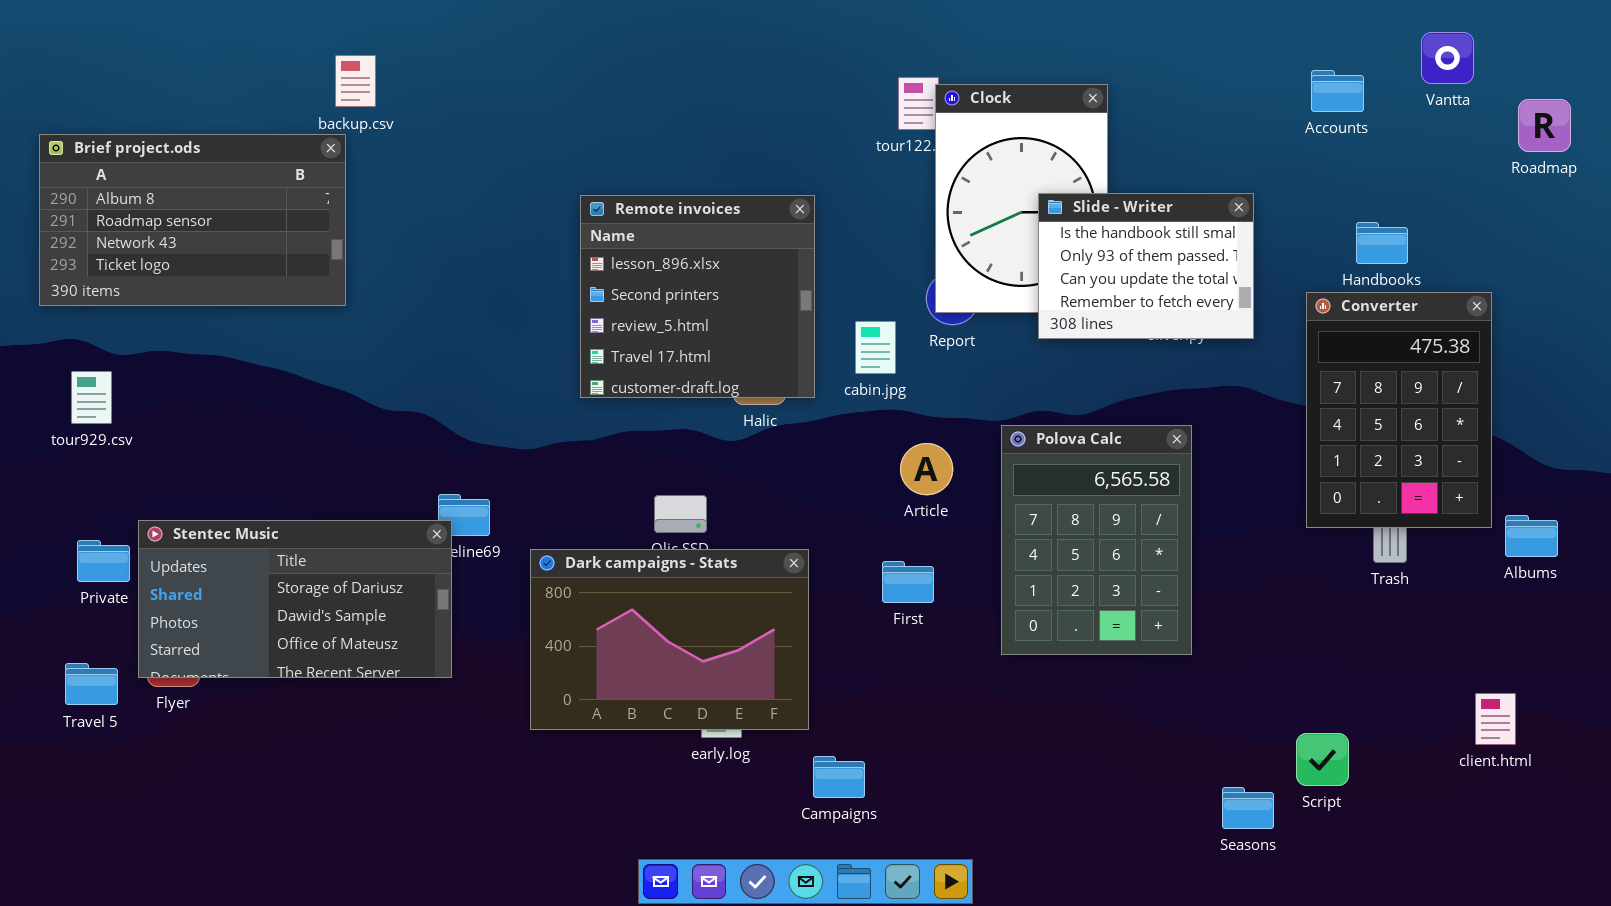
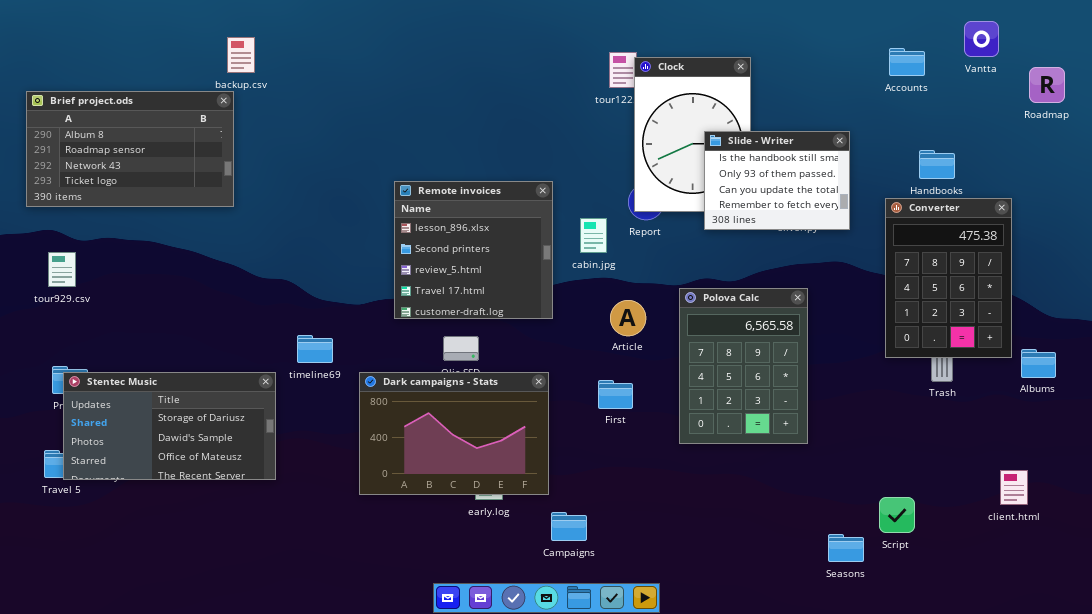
Remote invoices: [580,195,815,398] -> [394,181,553,319], moved
Stentec Music: [138,520,452,678] -> [63,372,276,480], moved

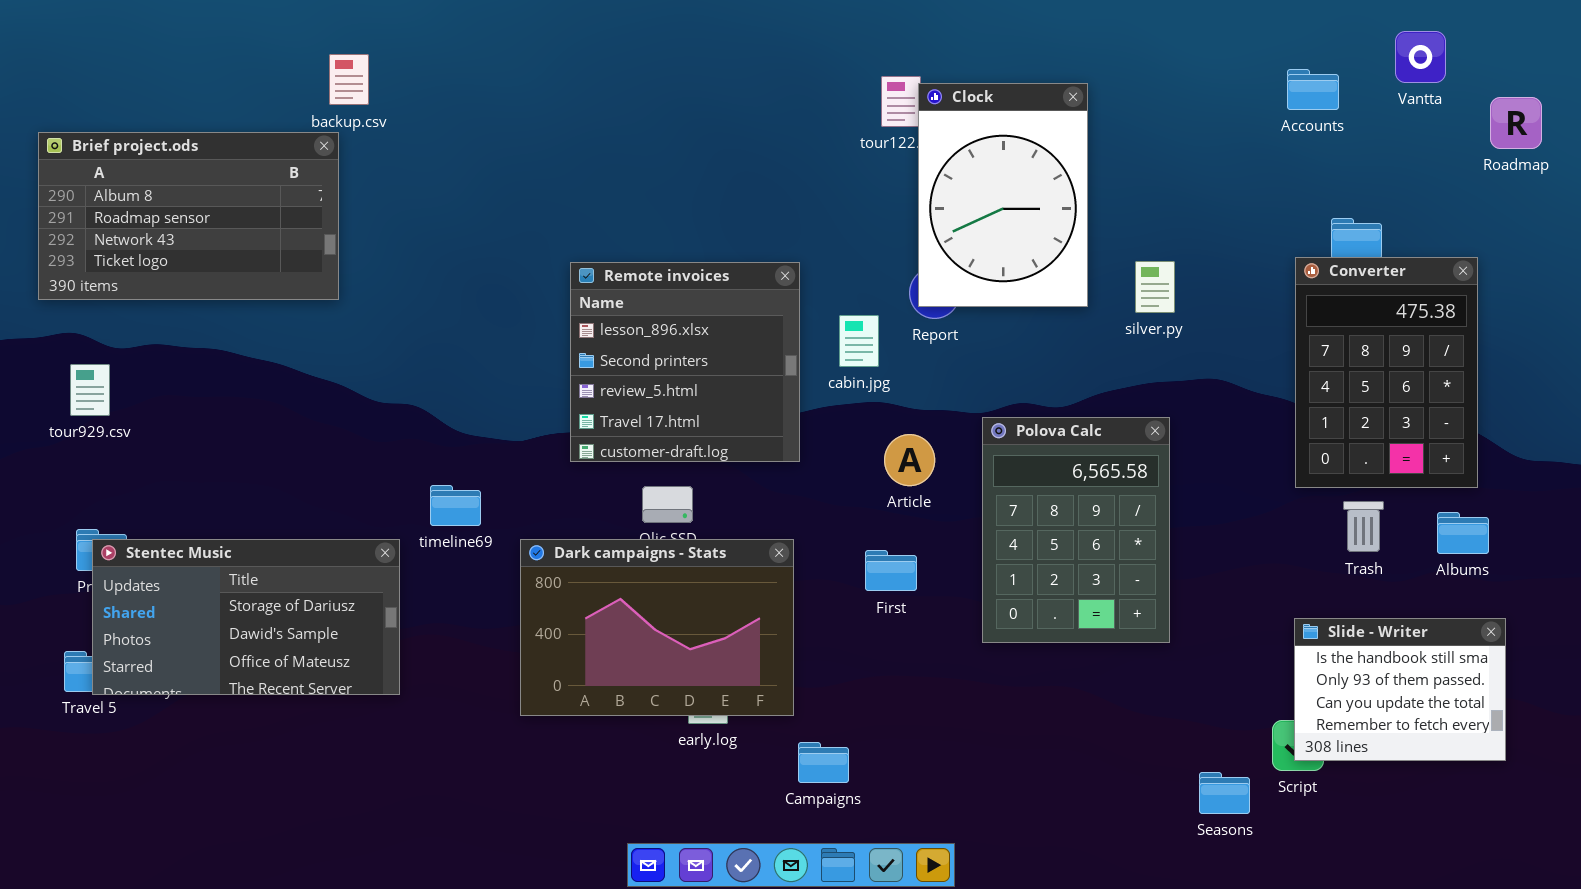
Slide - Writer: [704,131,850,230] -> [1294,618,1506,761], moved
Converter: [885,198,1012,358] -> [1295,257,1478,488], moved
Albums: [1021,349,1056,378] -> [1437,512,1489,554], moved

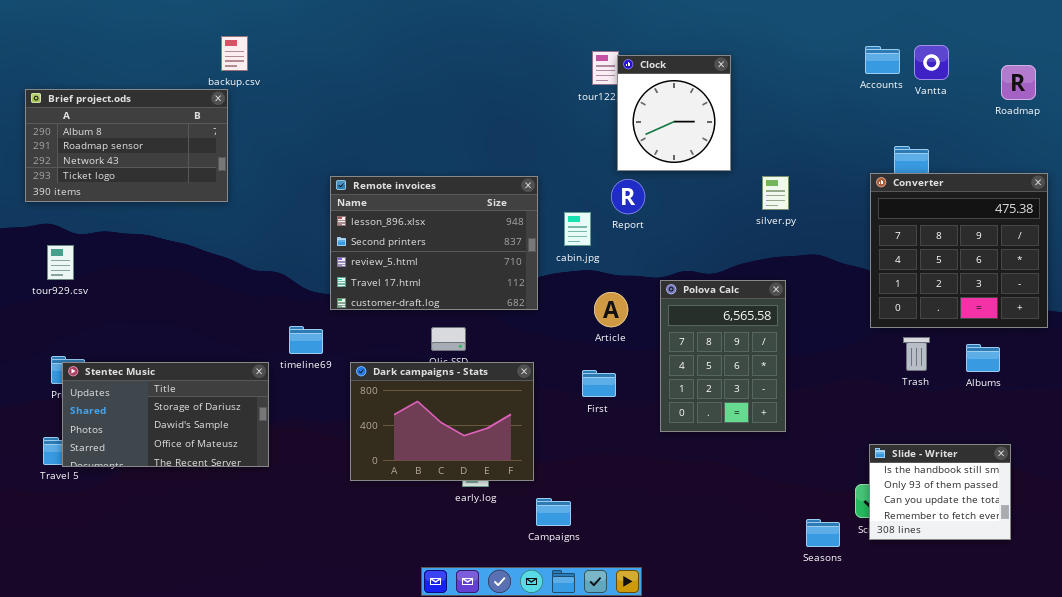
Vantta: [1395,31,1446,83] -> [914,45,949,80], moved
Clock: [918,83,1088,307] -> [617,55,731,171], resized
Converter: [1295,257,1478,488] -> [870,173,1048,328], resized
Remote invoices: [570,262,800,462] -> [330,176,538,310], resized
Slide - Writer: [1294,618,1506,761] -> [869,444,1011,540], moved

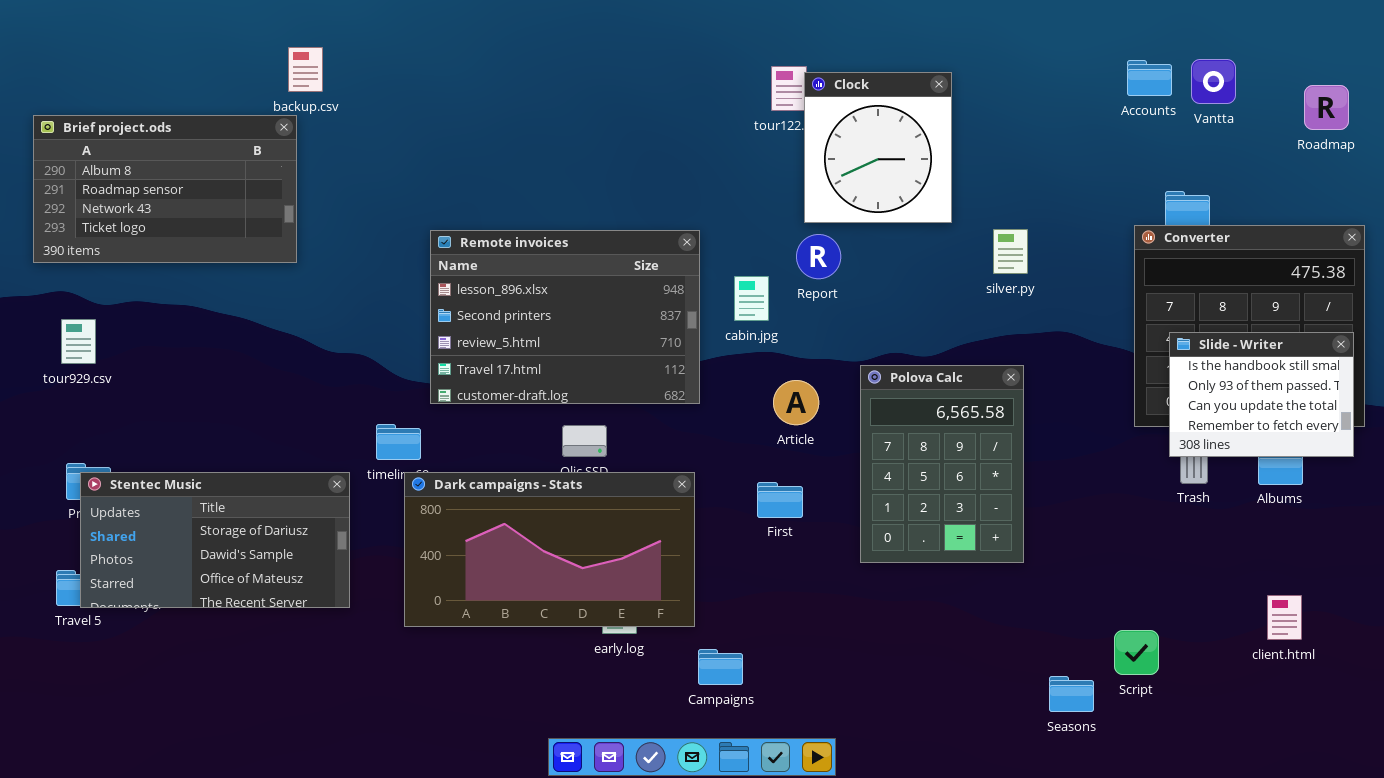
Dark campaigns - Stats: [350,362,534,481] -> [404,472,695,627], resized
Slide - Writer: [869,444,1011,540] -> [1169,332,1354,457], moved

